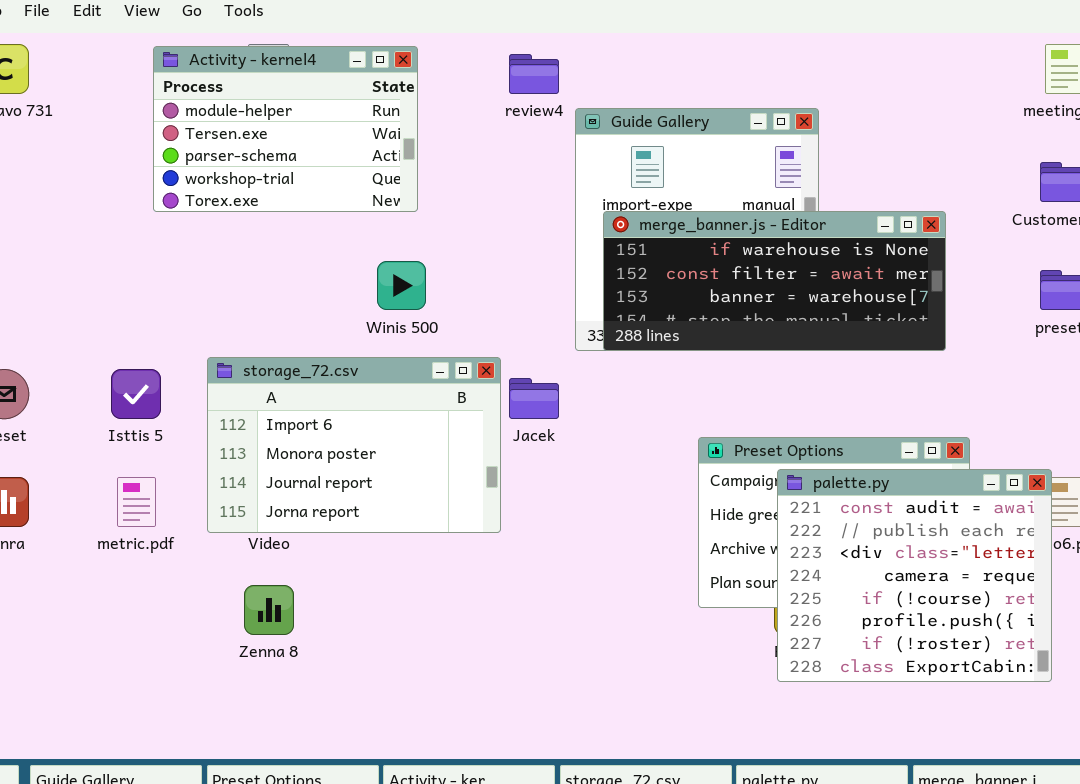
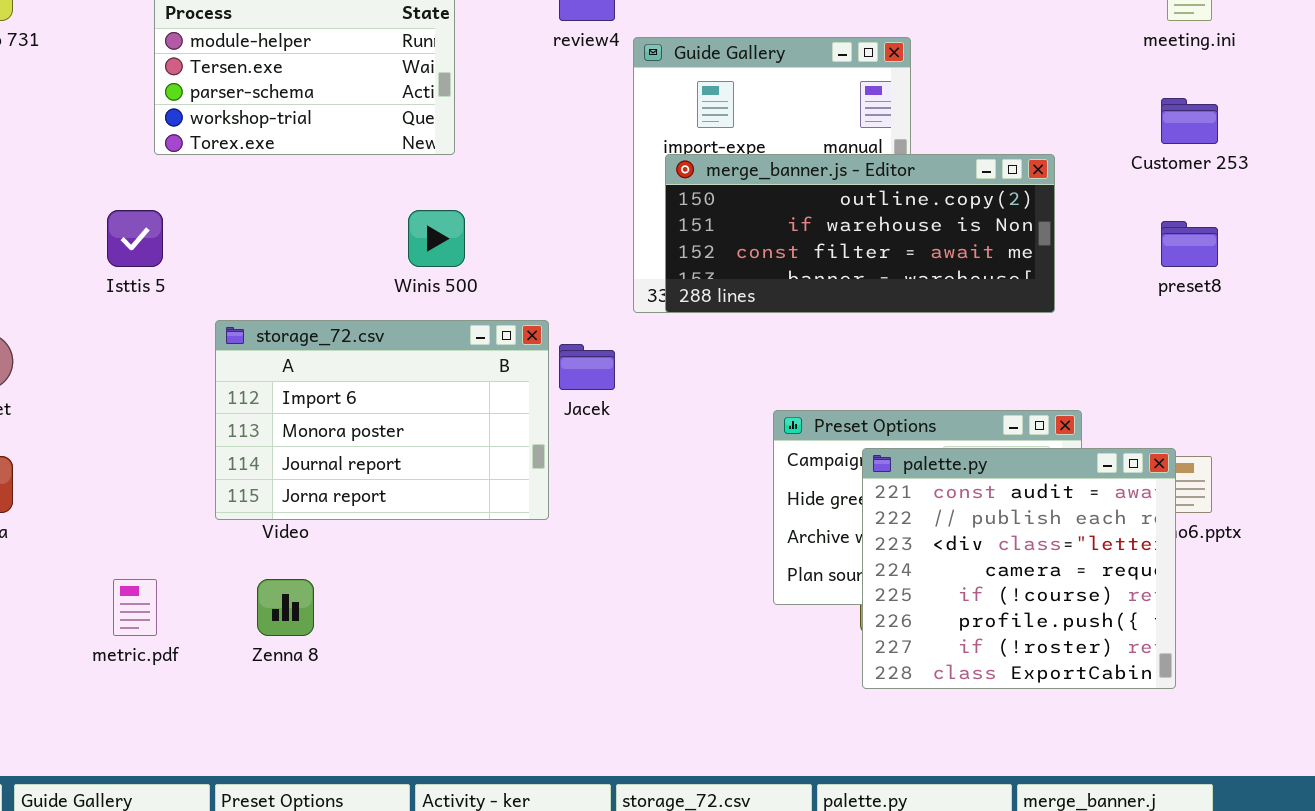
merge_banner.js - Editor: [603,211,946,351] -> [665,154,1055,313], scrolled up 1 row
Isttis 5: [111,369,161,419] -> [107,210,163,267], moved
metric.pdf: [117,477,156,527] -> [113,579,157,636], moved

